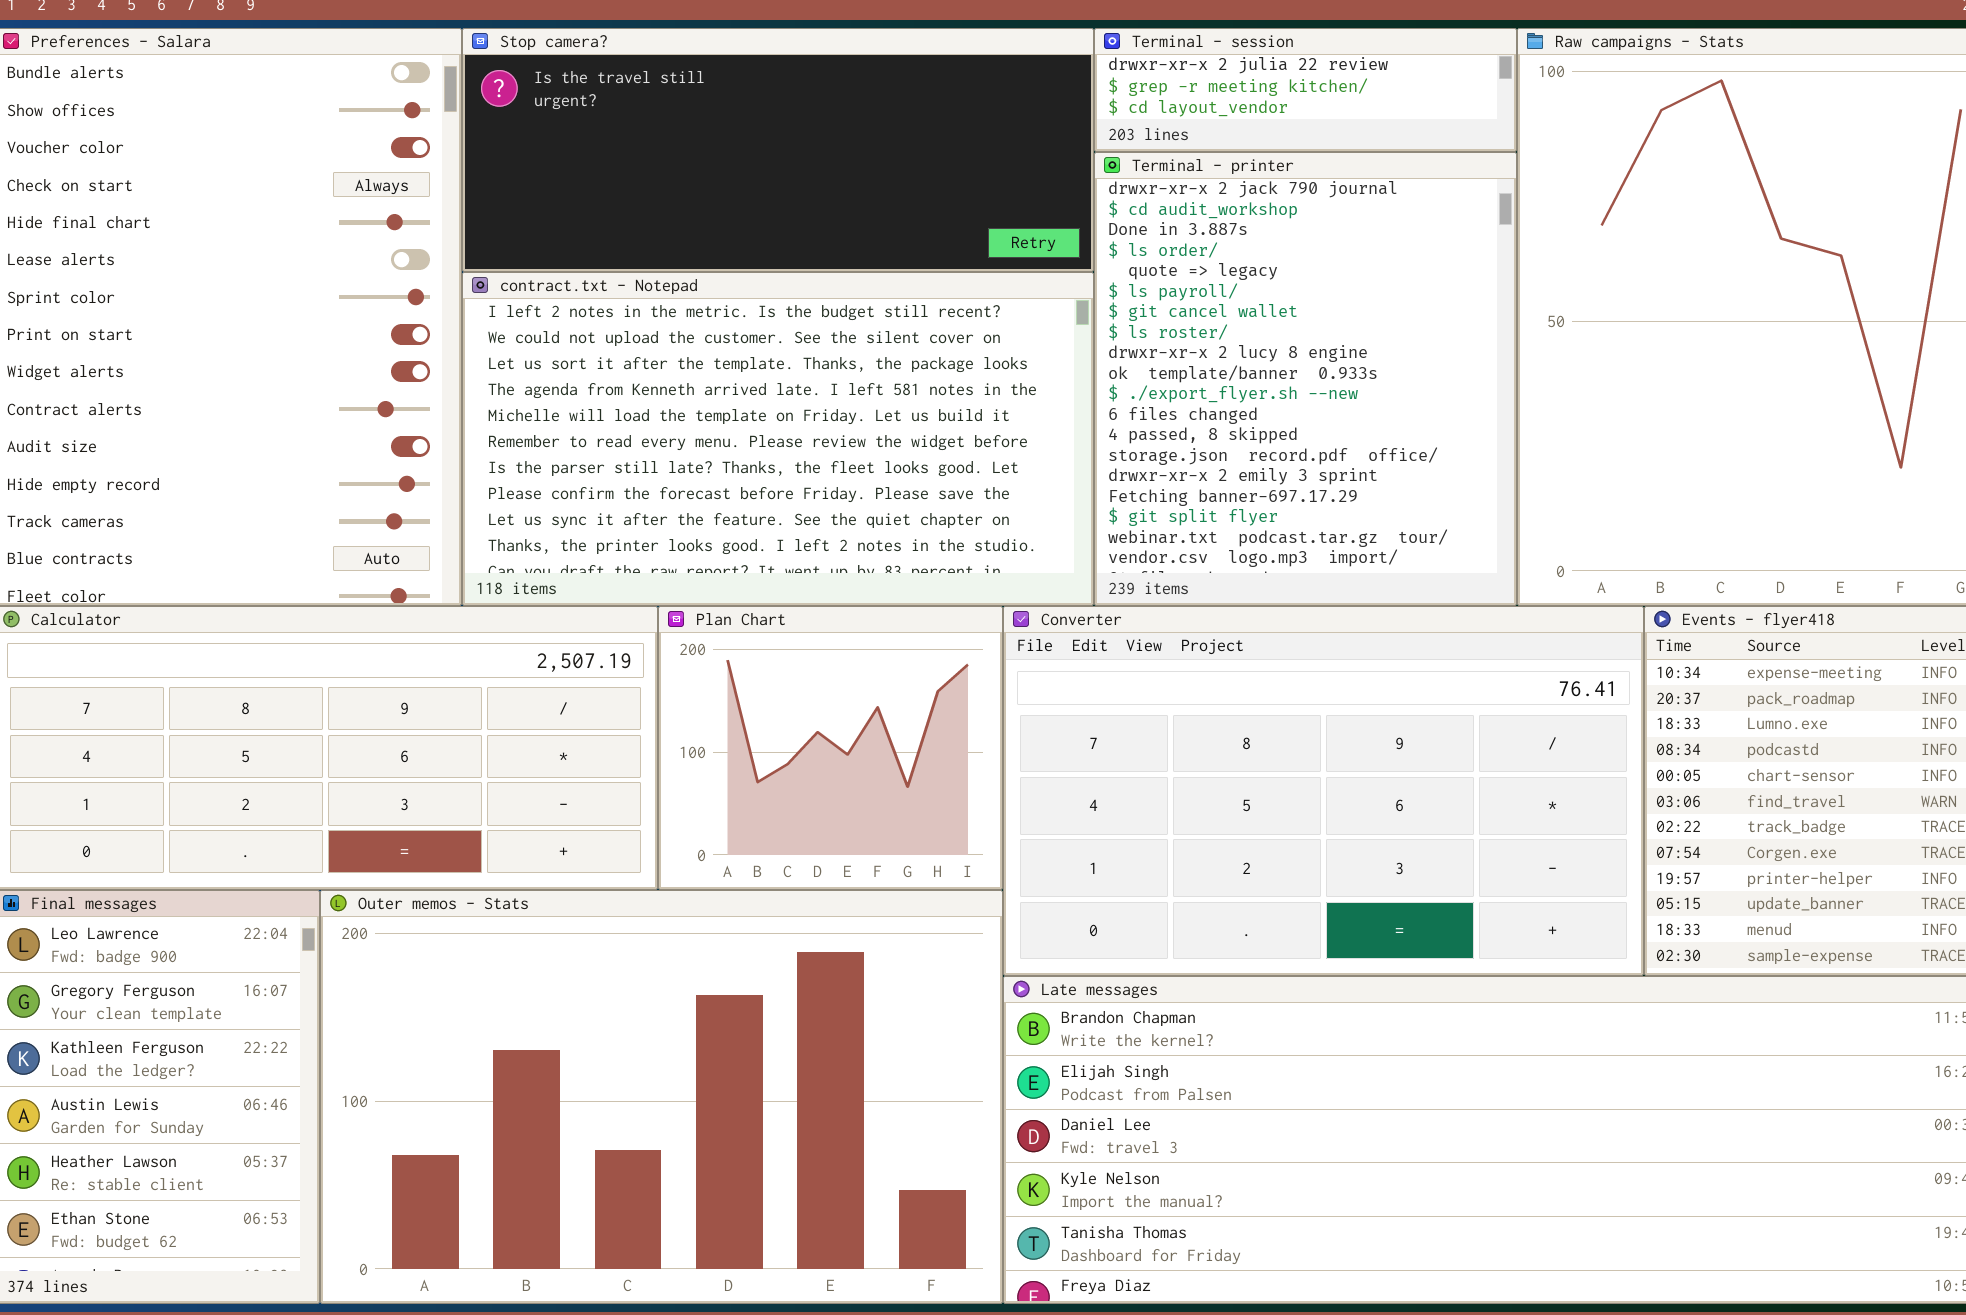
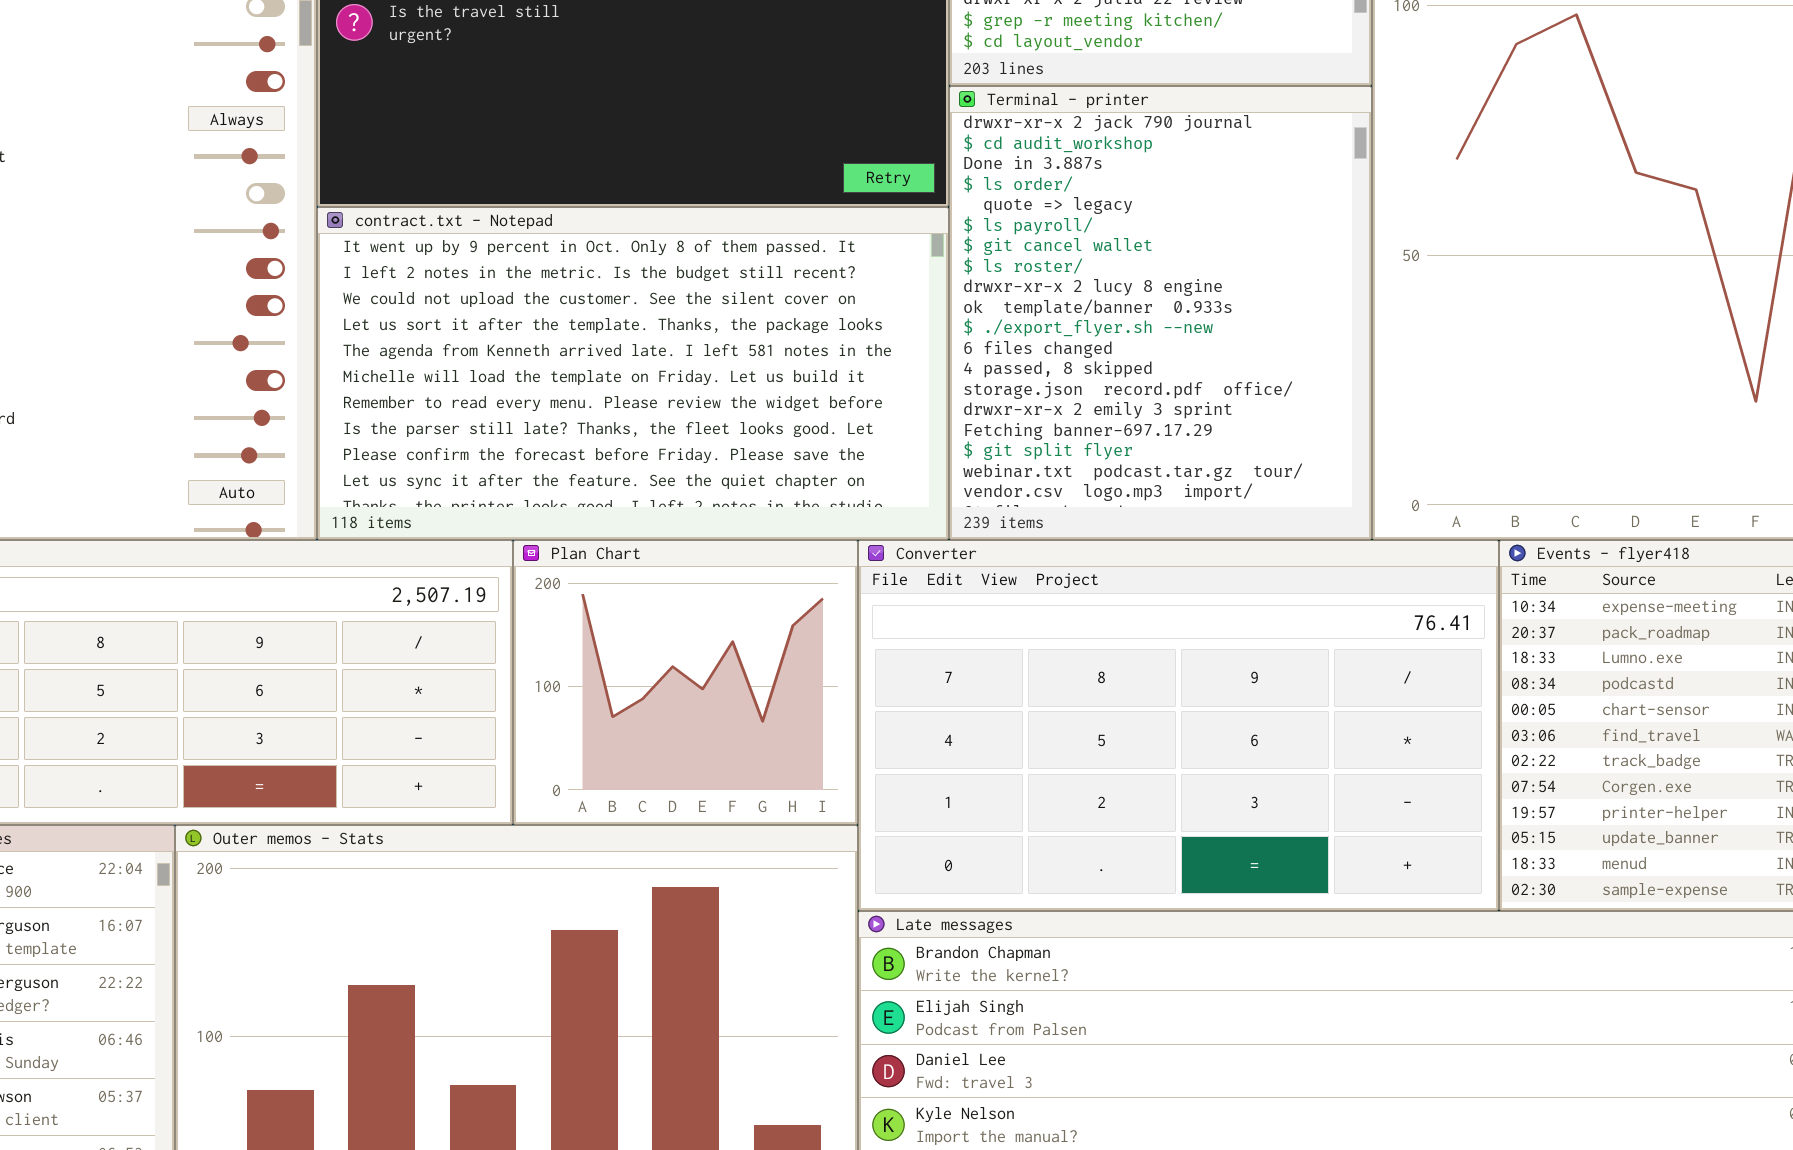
contract.txt - Notepad: [462,272,1094,606] -> [317,207,949,540], scrolled up 1 row

